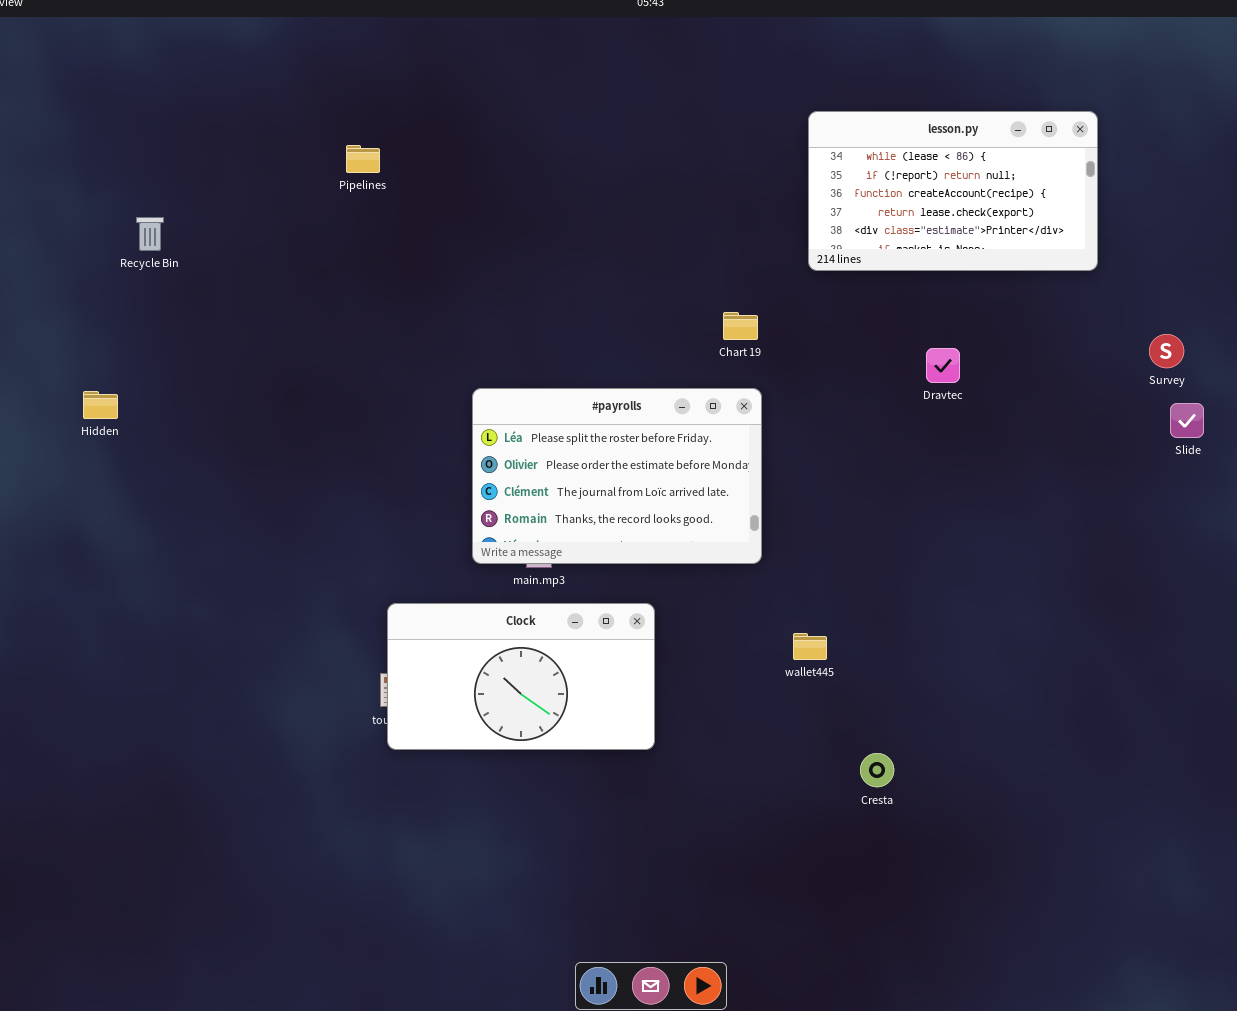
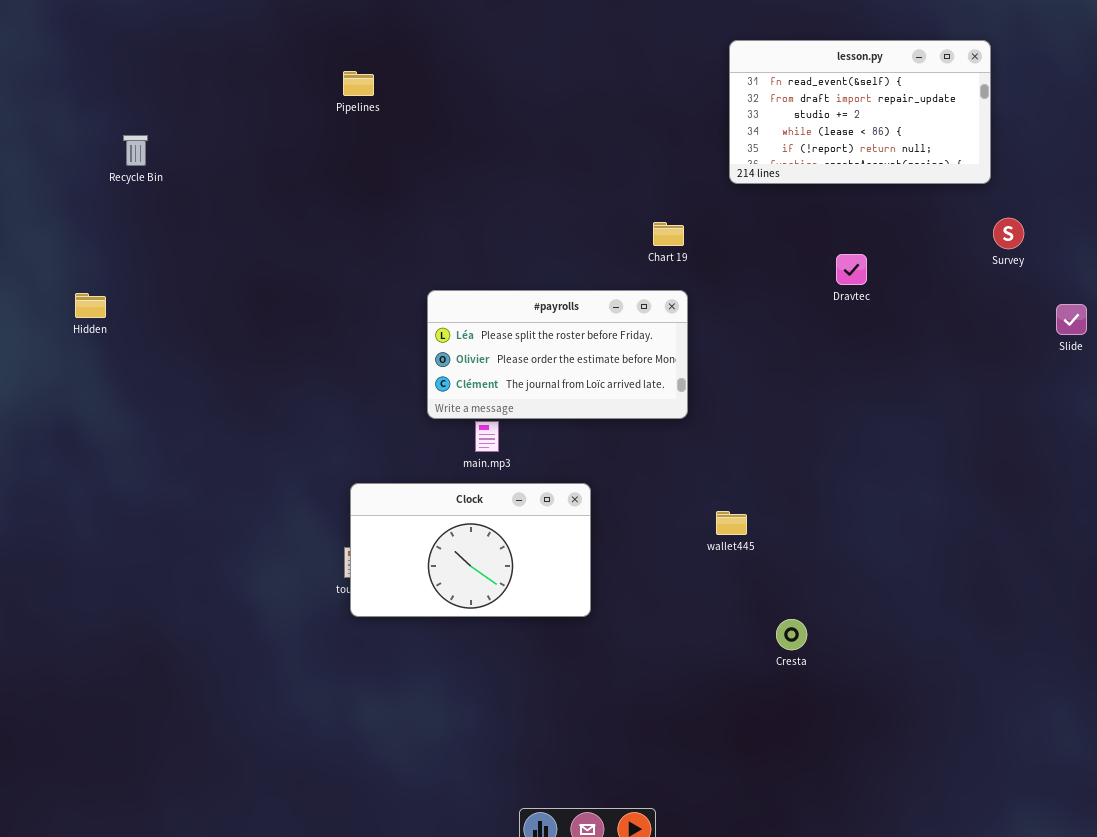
lesson.py: [808,111,1098,271] -> [729,40,991,184], scrolled up 3 rows
Pipelines: [346,145,380,173] -> [343,71,374,96], moved
Survey: [1149,334,1184,368] -> [993,218,1024,249], moved
#payrolls: [472,388,762,564] -> [427,290,688,419], resized

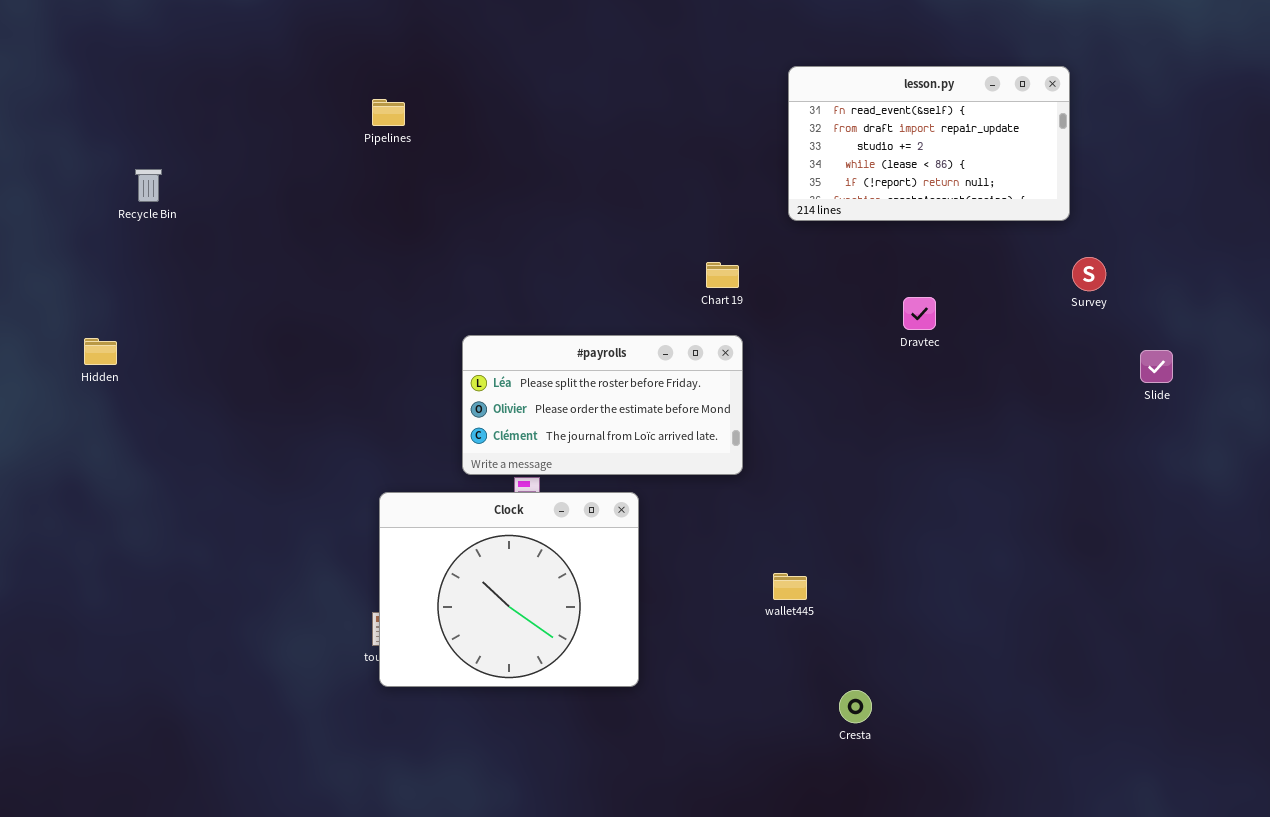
Clock: [350,483,591,617] -> [379,492,639,687], resized

